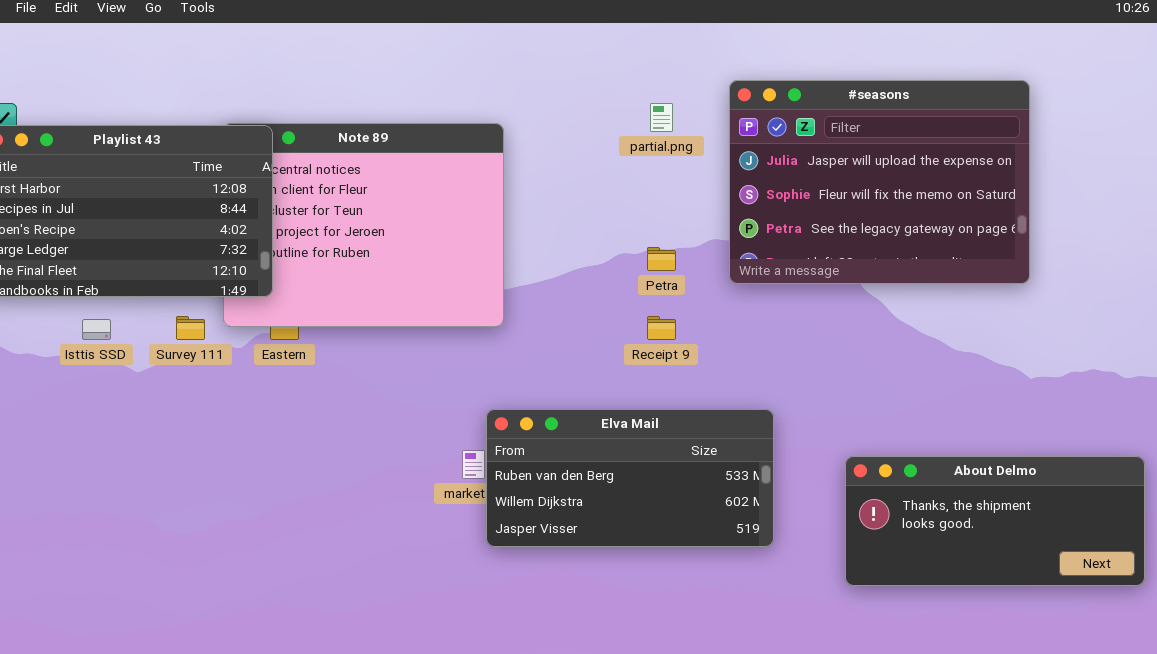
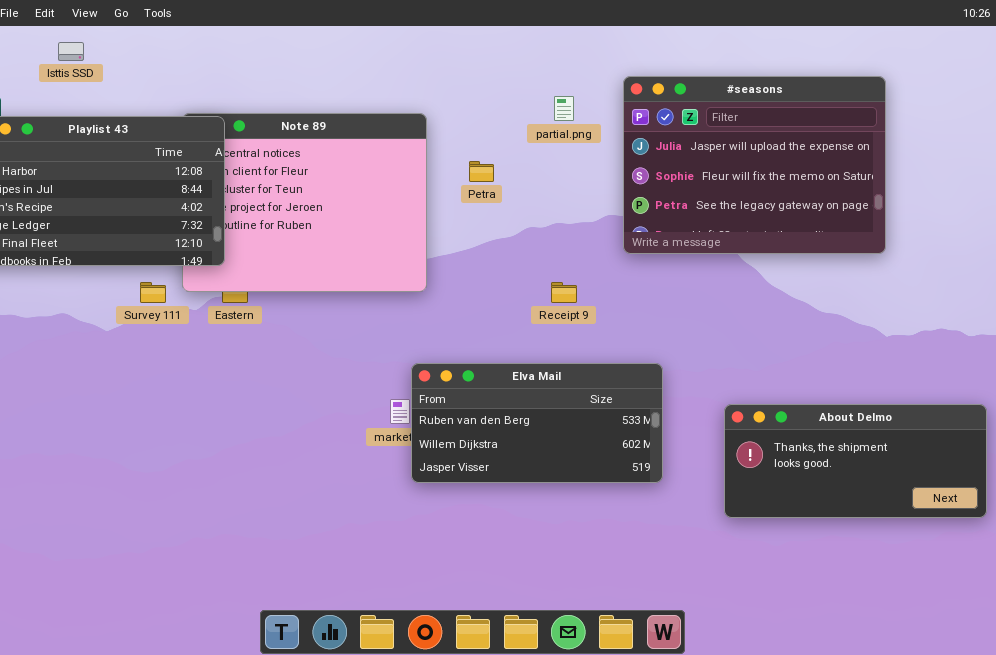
Petra: [647,247,676,271] -> [469,161,494,182], moved
Isttis SSD: [82,319,111,340] -> [58,42,84,61], moved

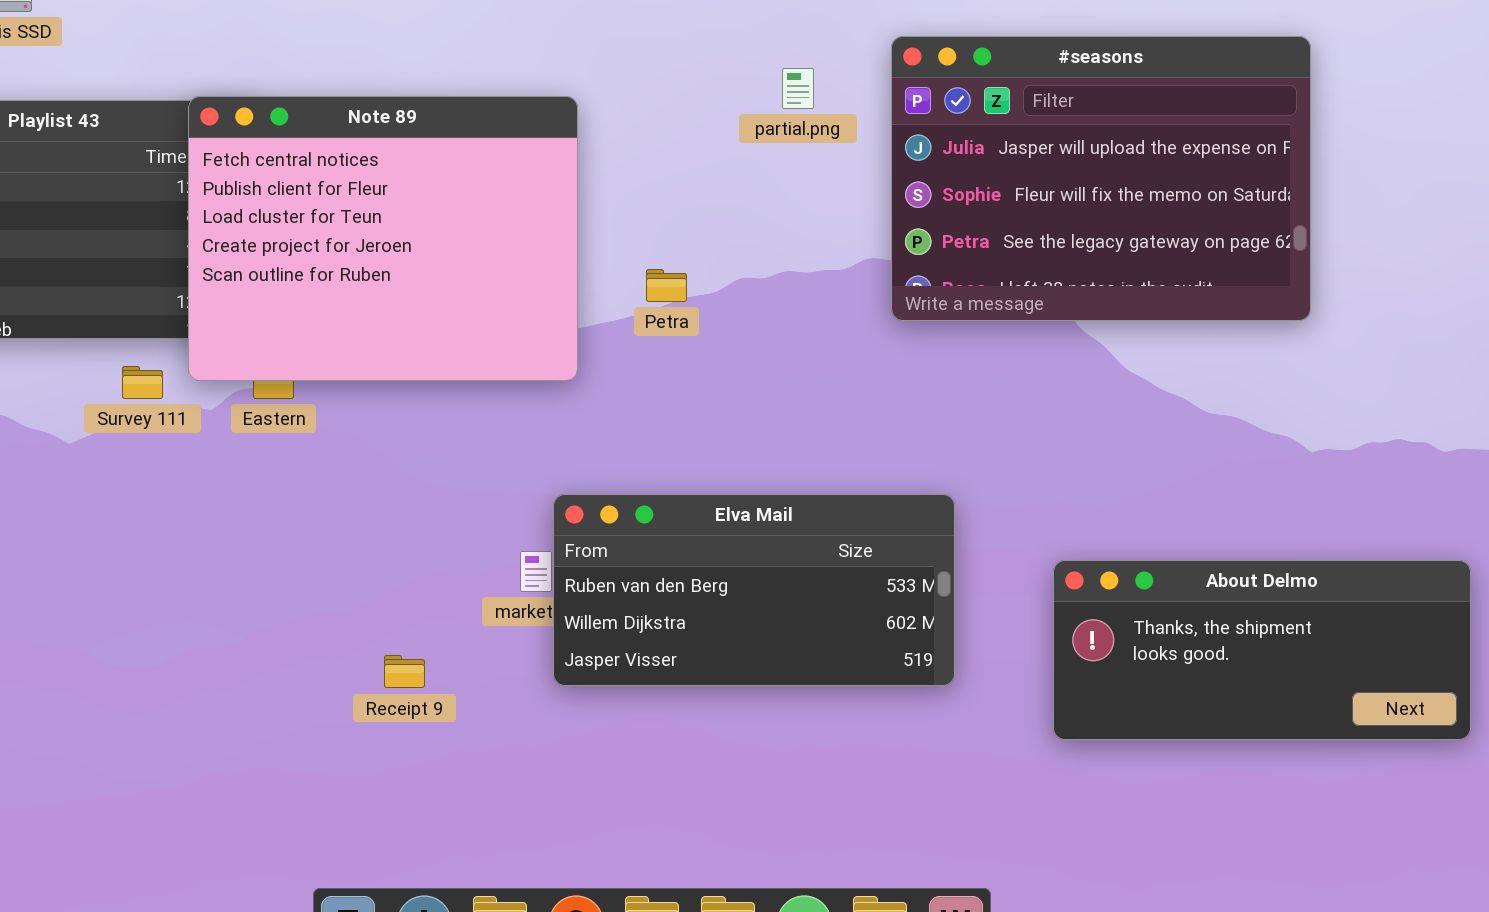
Note 89: [182,113,427,292] -> [188,96,578,381], raised
Petra: [469,161,494,182] -> [646,269,687,302], moved
Receipt 9: [551,282,577,303] -> [384,655,425,688], moved

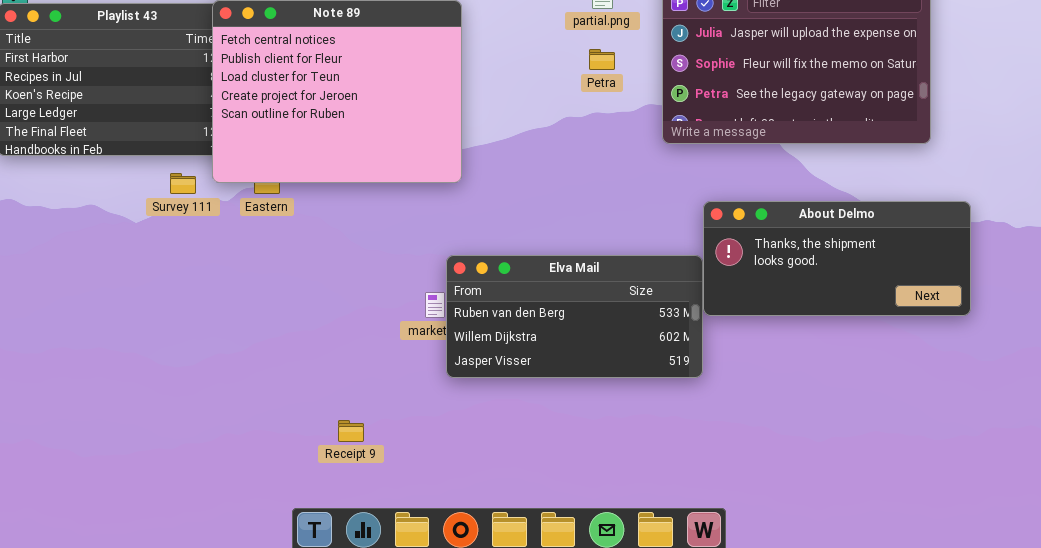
Petra: [646,269,687,302] -> [589,49,615,70], moved
About Delmo: [1053,560,1471,740] -> [703,201,971,316], moved
Receipt 9: [384,655,425,688] -> [338,420,364,442], moved

